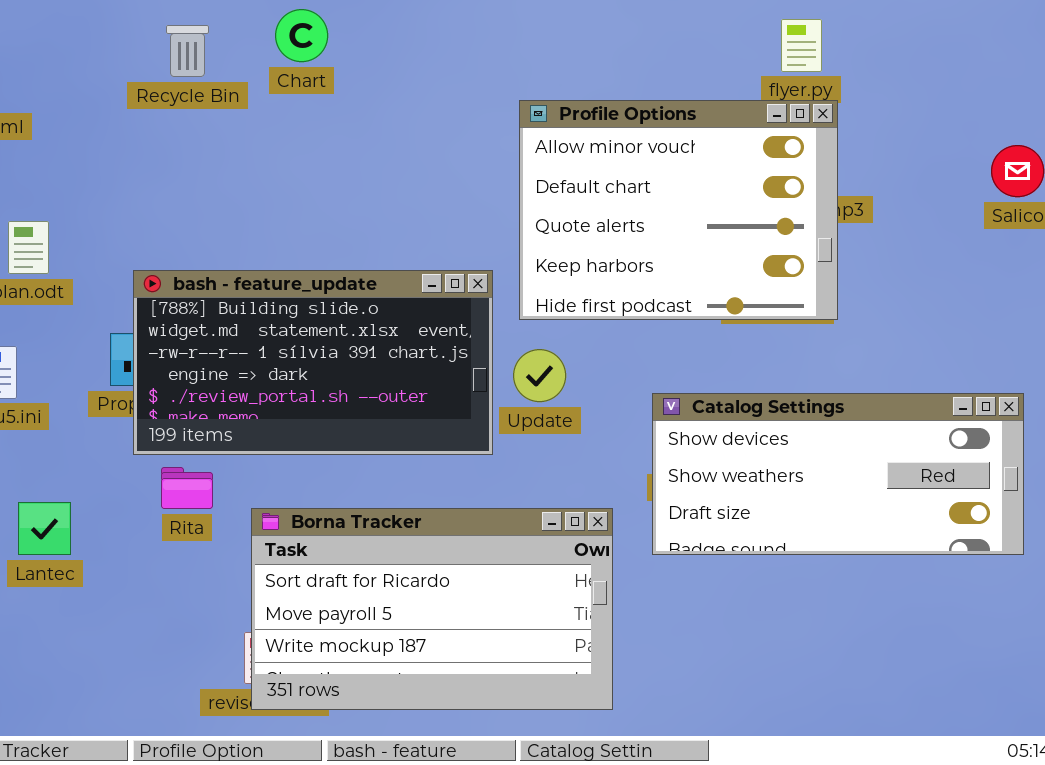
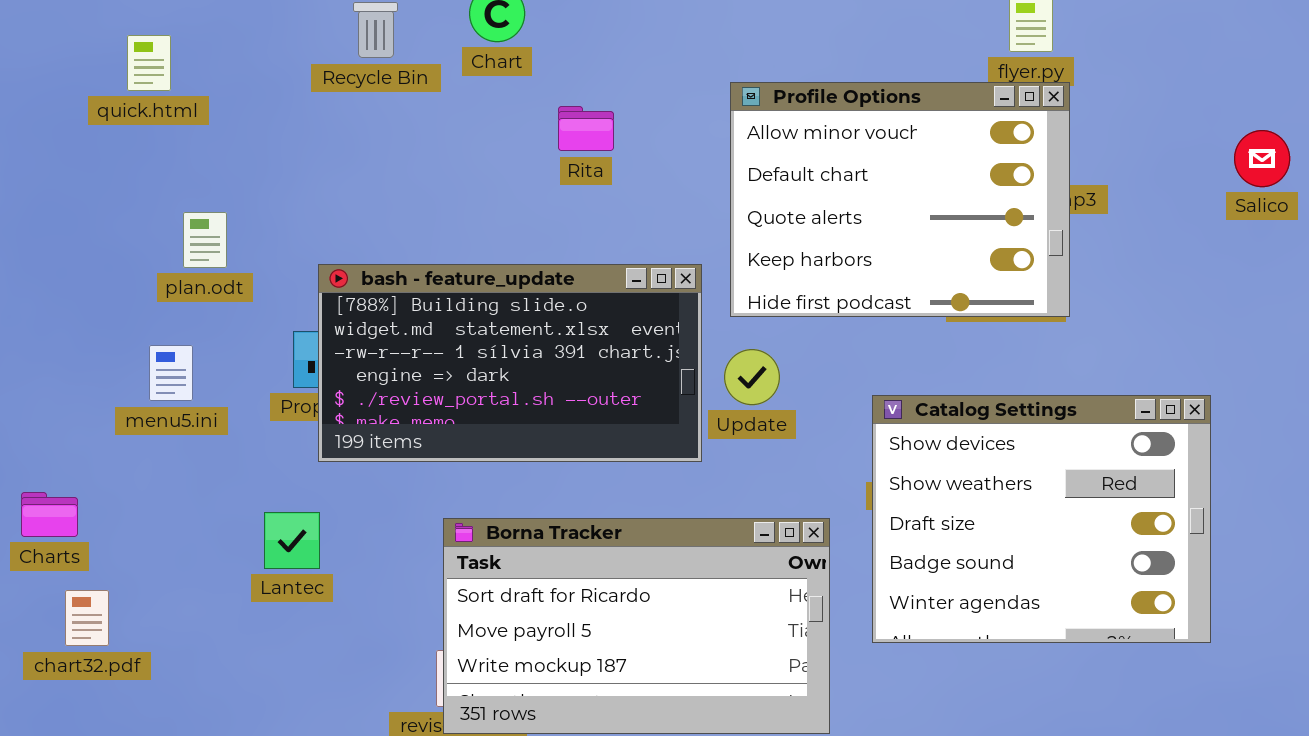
Catalog Settings: [652,393,1024,555] -> [872,395,1211,643], resized
Rita: [161,467,213,509] -> [558,106,614,151], moved
Lantec: [18,502,71,555] -> [264,512,320,569], moved

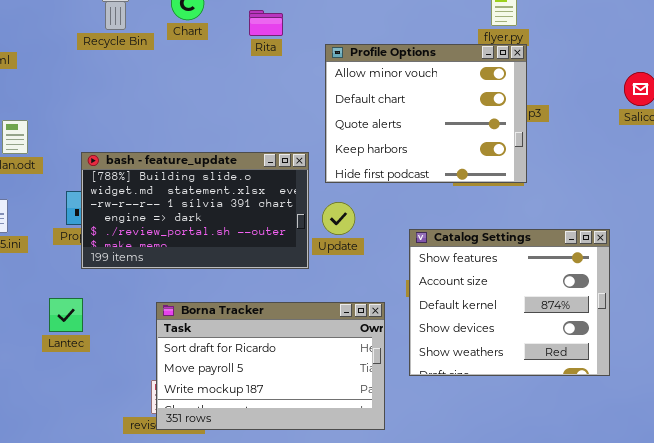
Rita: [558,106,614,151] -> [249,10,283,36], moved
Catalog Settings: [872,395,1211,643] -> [409,229,610,376], scrolled up 3 rows

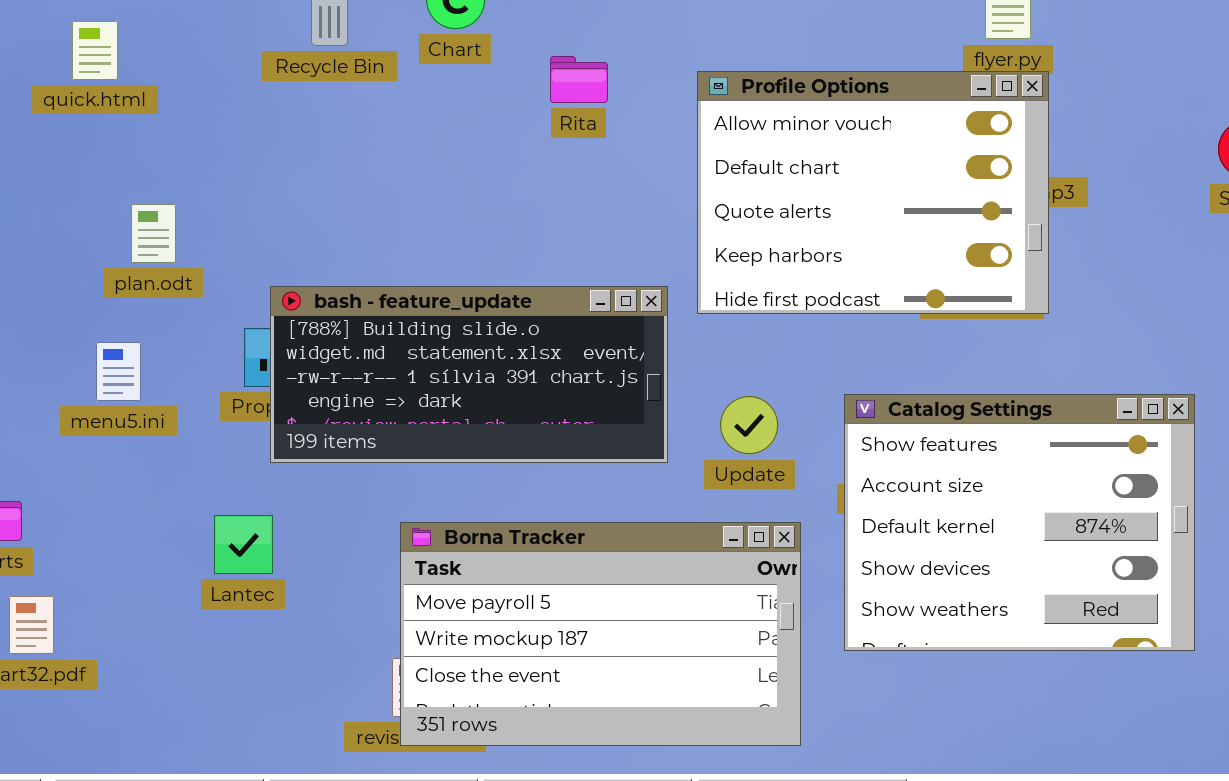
Rita: [249,10,283,36] -> [550,56,608,103], moved
bash - feature_update: [81,152,309,269] -> [270,286,668,463], resized
Update: [322,202,355,235] -> [720,396,778,454], moved
Borna Tracker: [156,302,385,430] -> [400,522,801,746], scrolled down 1 row

